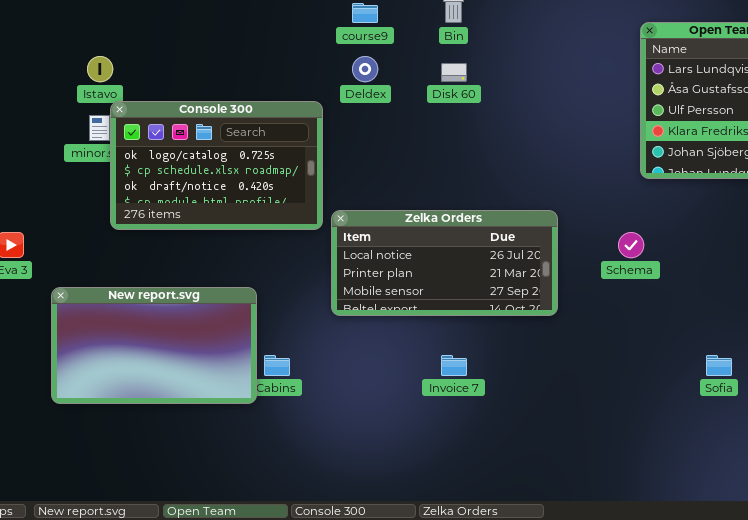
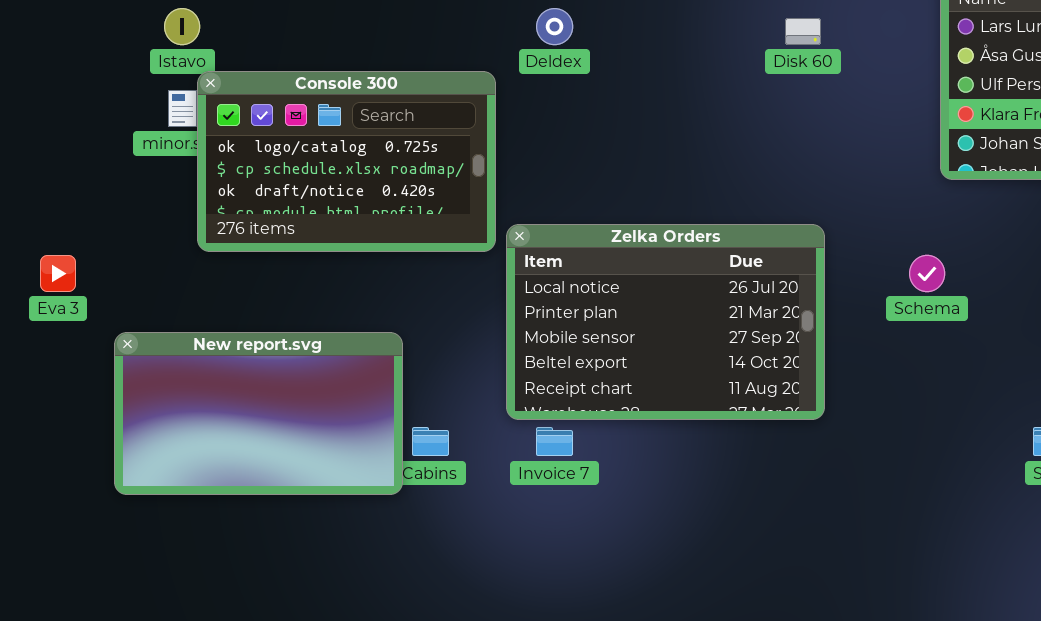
Disk 60: [441,63,467,82] -> [785,18,821,45], moved
Zelka Orders: [331,210,558,316] -> [506,224,825,420], resized
Invoice 7: [441,355,467,376] -> [536,427,573,456], moved

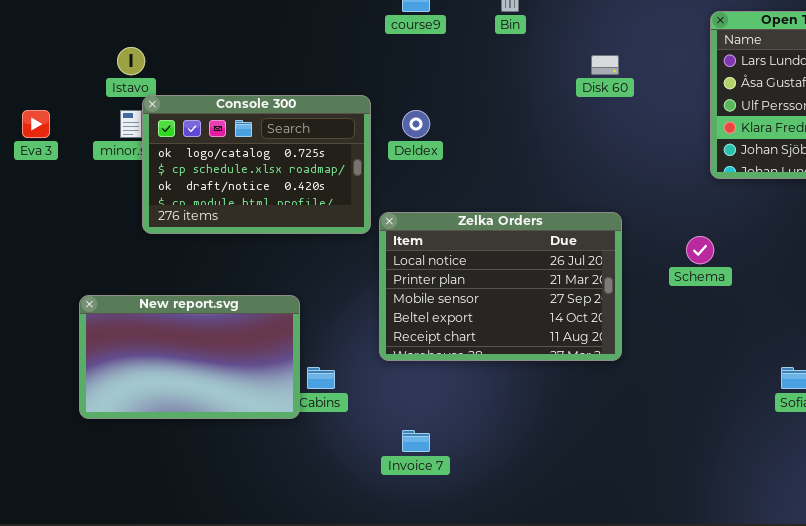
Deldex: [536,8,573,45] -> [402,110,430,138], moved
Eva 3: [40,255,76,292] -> [22,110,50,138], moved
Invoice 7: [536,427,573,456] -> [402,430,430,452], moved

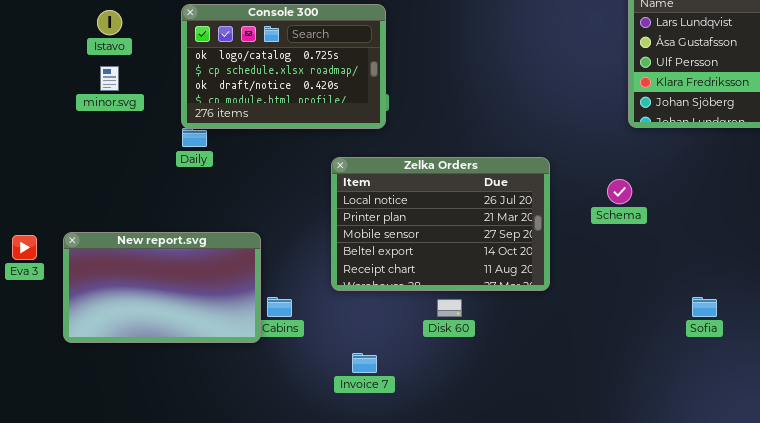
Disk 60: [591,55,619,75] -> [437,299,462,317], moved
Console 300: [142,95,371,234] -> [181,4,386,129], moved
Eva 3: [22,110,50,138] -> [12,235,37,260], moved

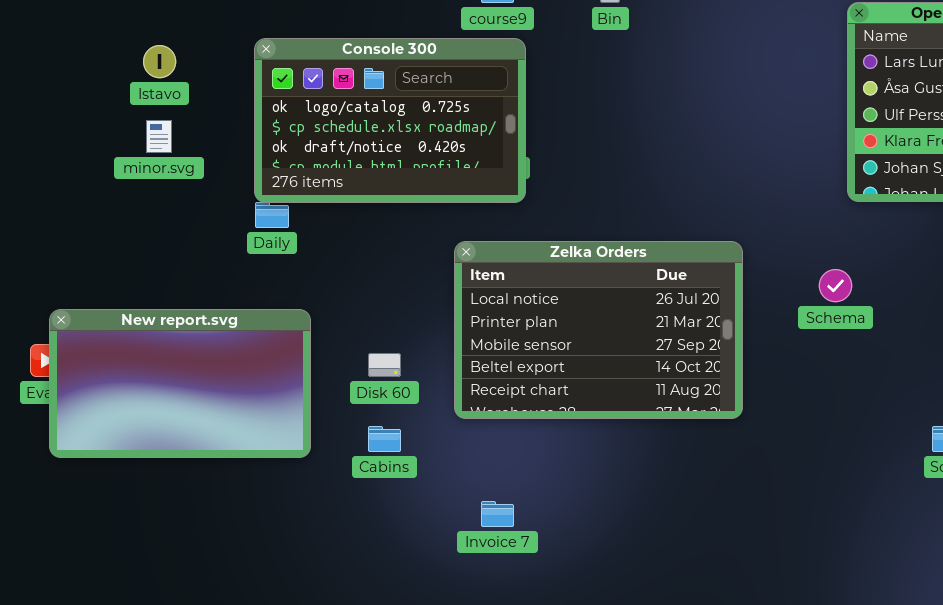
New report.svg: [63,232,261,343] -> [49,309,311,458], moved
Disk 60: [437,299,462,317] -> [368,353,401,377], moved

